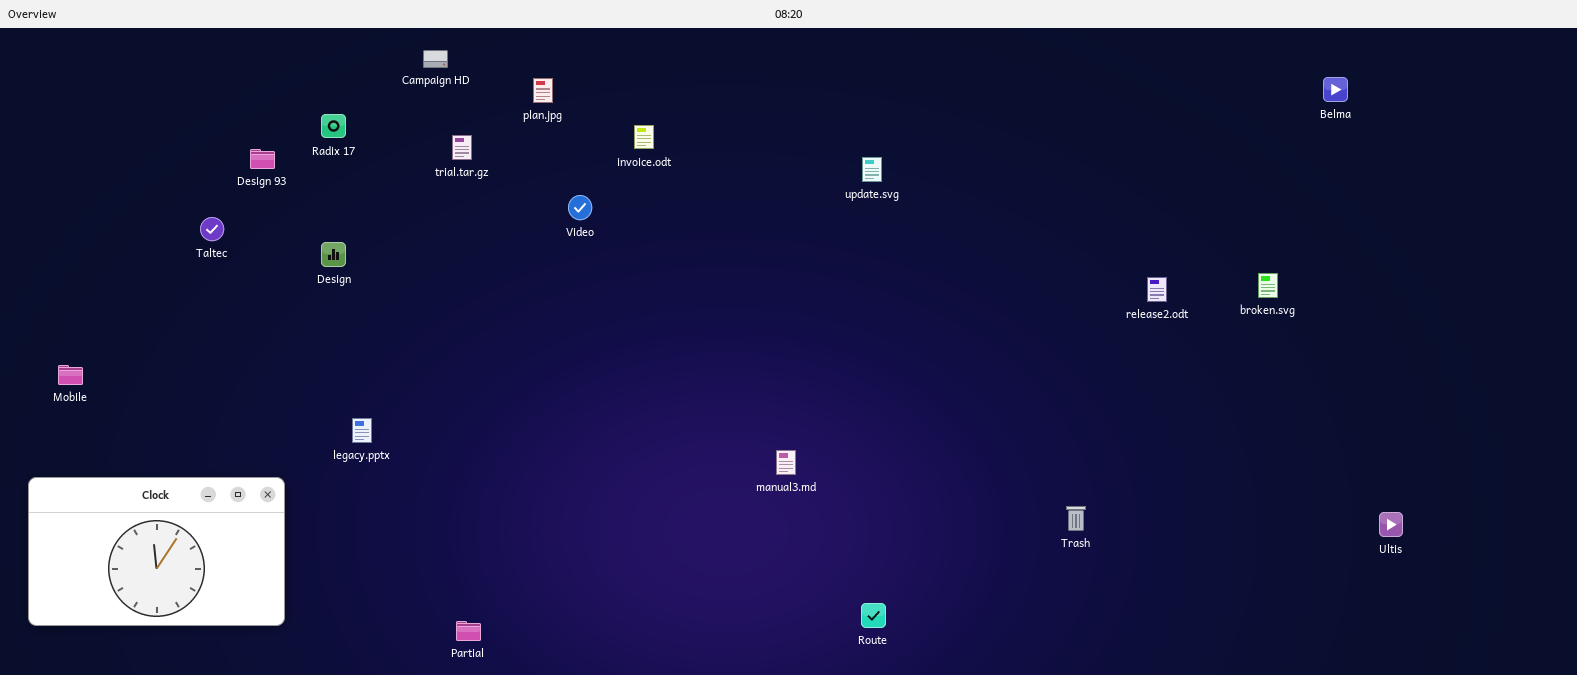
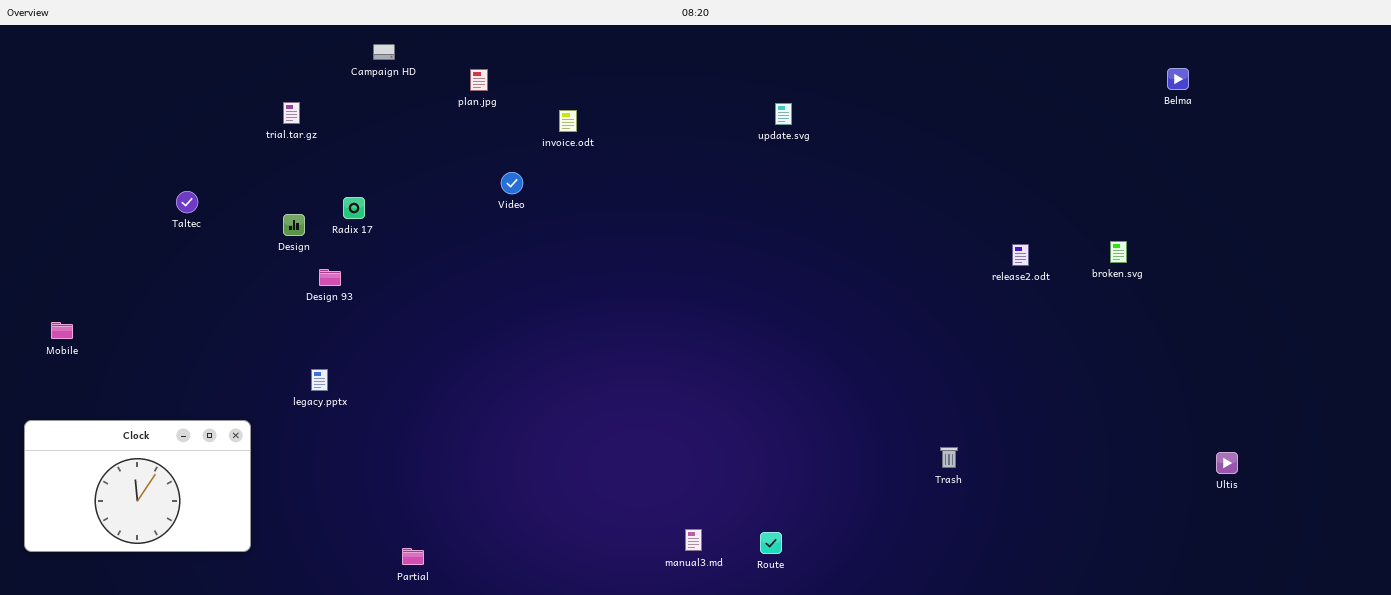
Radix 17: [321,114,346,138] -> [343,197,365,219], moved
trial.tar.gz: [452,135,472,160] -> [283,102,300,124], moved
Design 93: [250,149,275,169] -> [319,269,341,286], moved
update.svg: [862,157,882,182] -> [775,103,792,125], moved
manual3.md: [776,450,796,475] -> [685,529,702,551], moved

